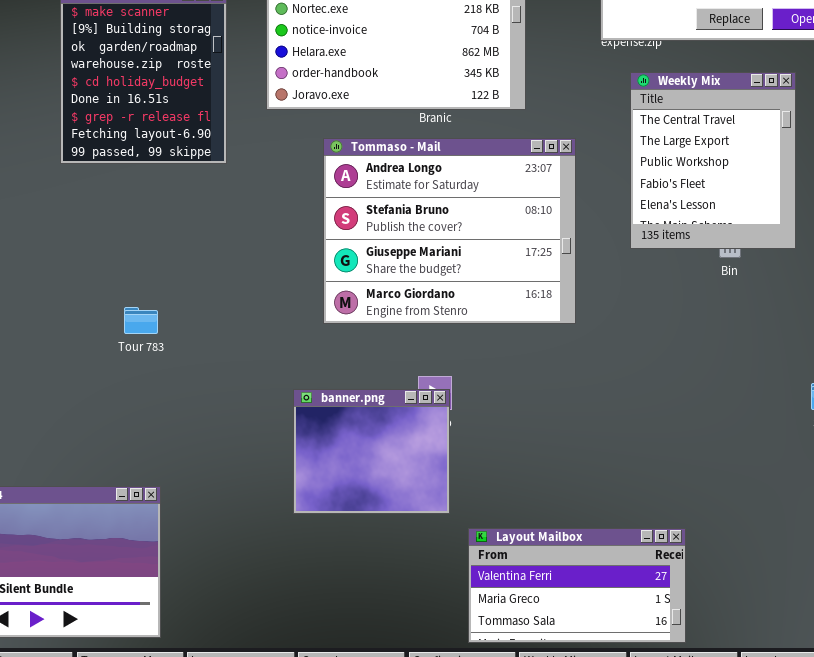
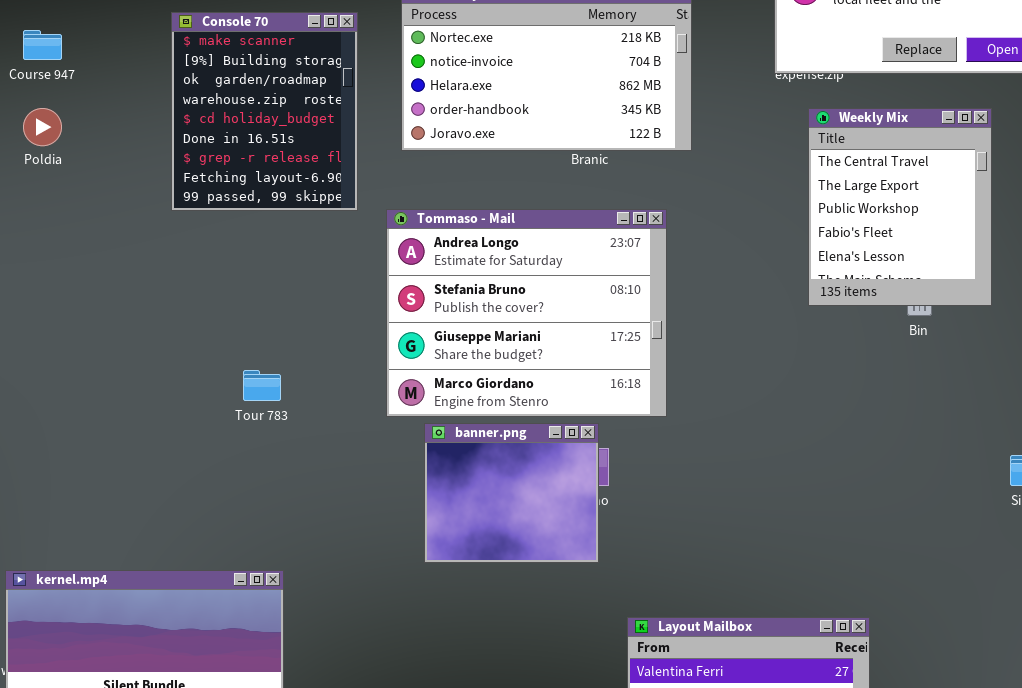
Tommaso - Mail: [323,138,576,324] -> [386,209,667,417], moved
banner.png: [293,389,450,514] -> [424,423,599,563], moved

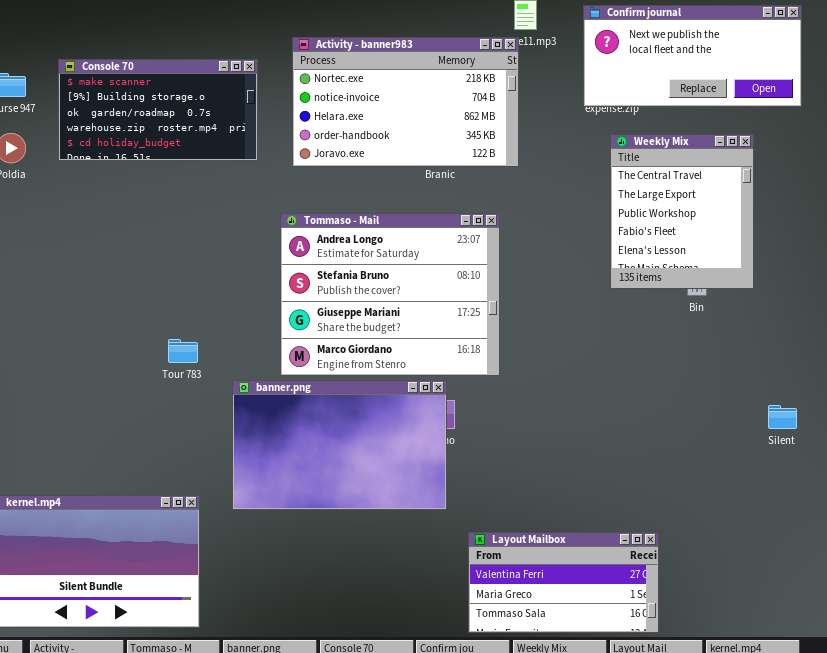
Console 70: [171,12,358,211] -> [58,59,258,161], resized
banner.png: [424,423,599,563] -> [232,380,447,510], resized

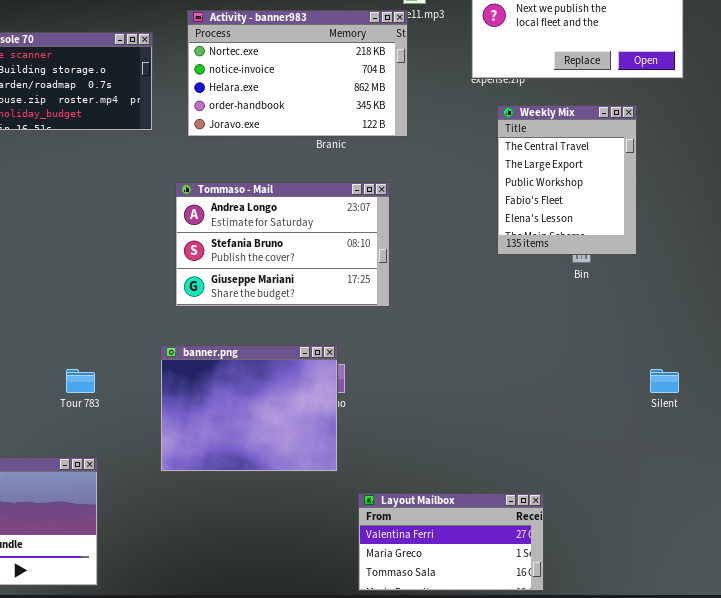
Tommaso - Mail: [280,213,500,376] -> [175,182,390,307], resized
Tour 783: [168,339,198,363] -> [66,369,95,393], moved
banner.png: [232,380,447,510] -> [160,345,338,472], resized

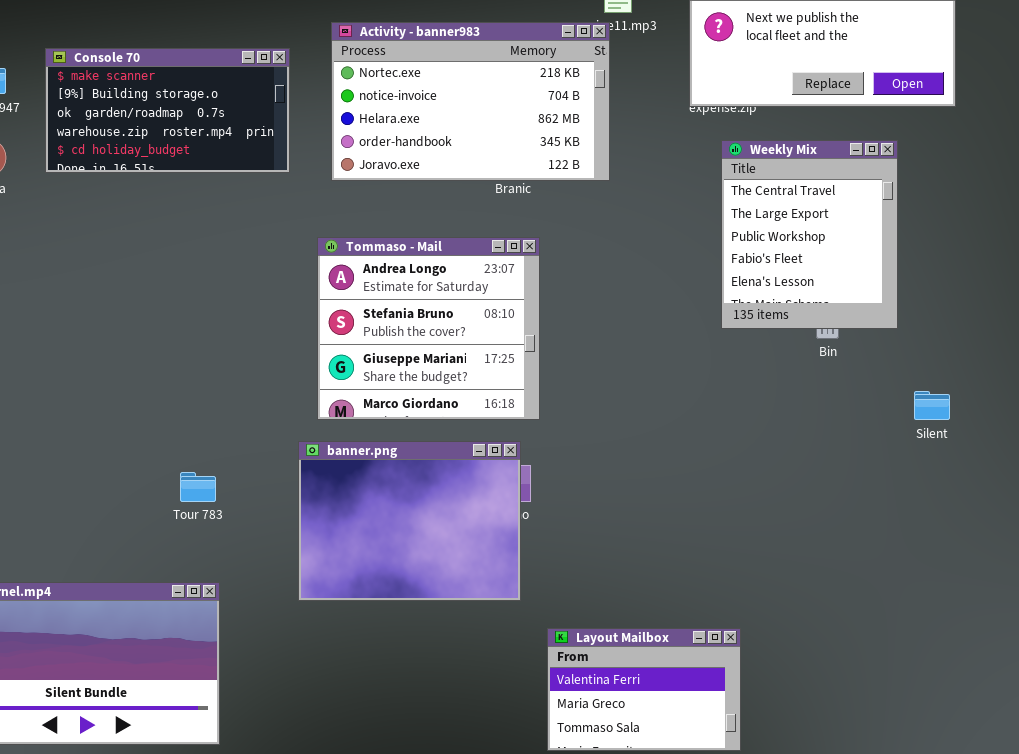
Tommaso - Mail: [175,182,390,307] -> [317,237,540,420], resized
Silent: [650,369,679,393] -> [914,391,950,420], moved
Layout Mailbox: [358,493,544,591] -> [547,628,741,751], resized

